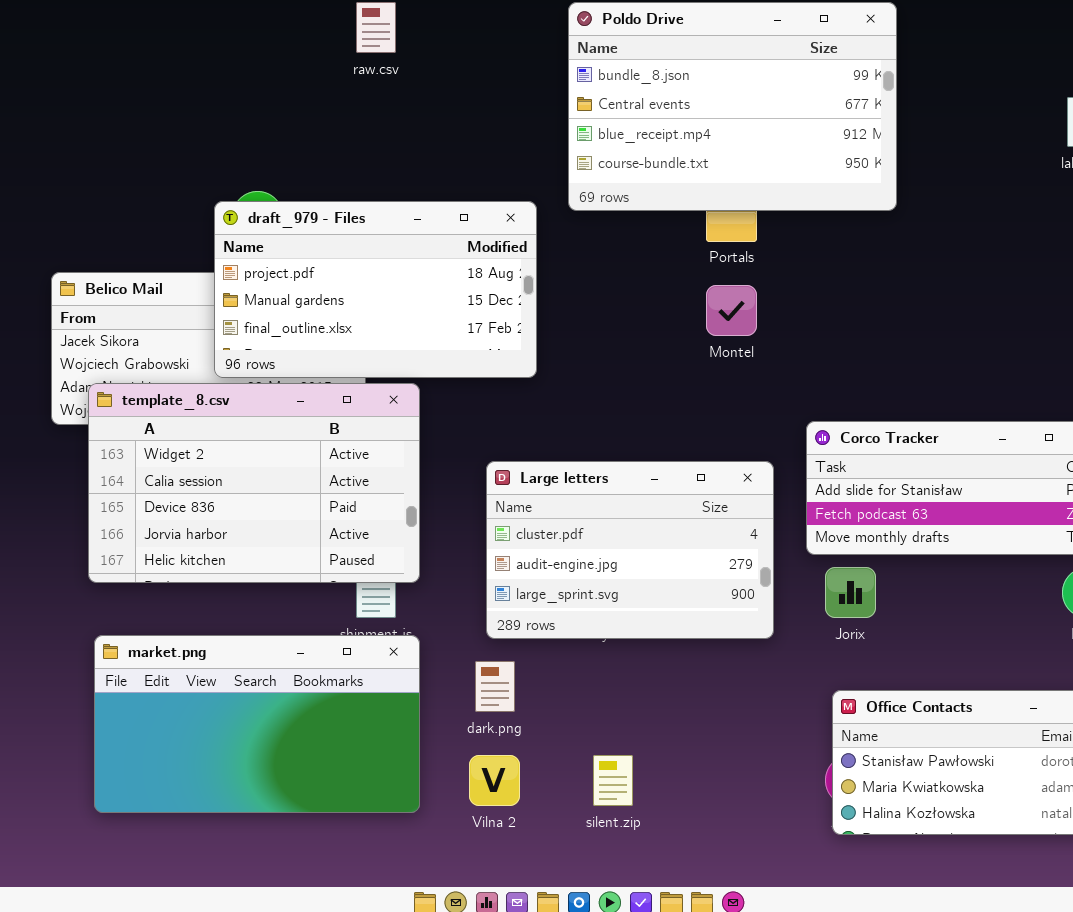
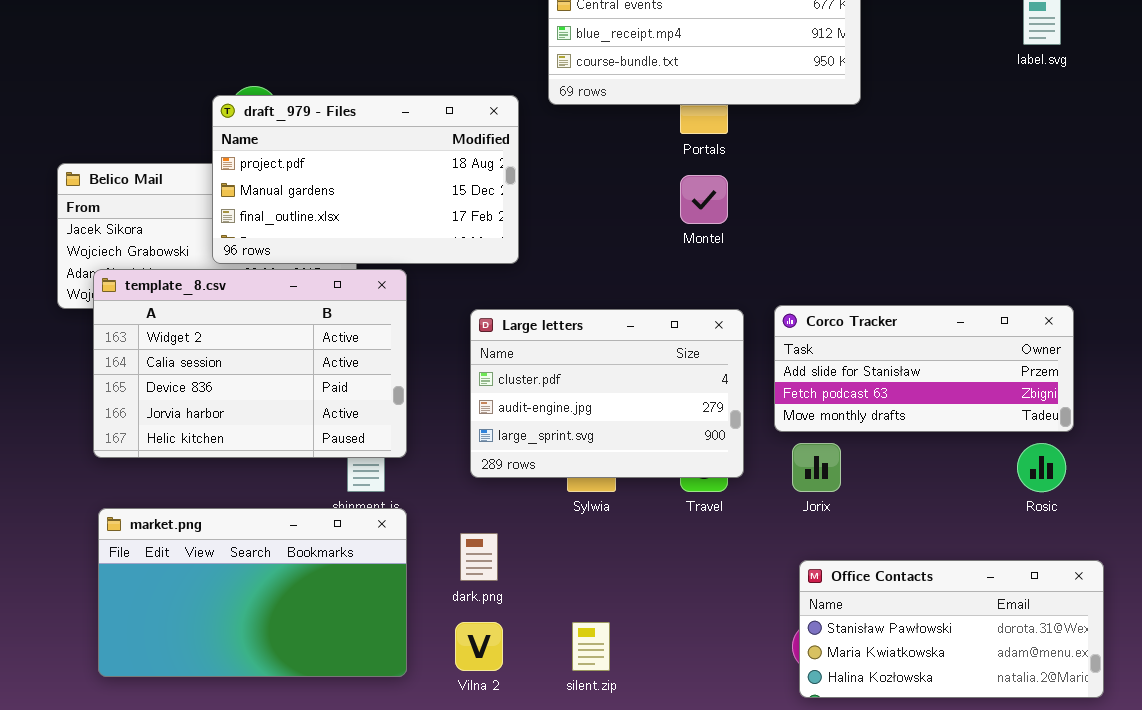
Large letters: [486,461,774,639] -> [470,309,744,478], moved

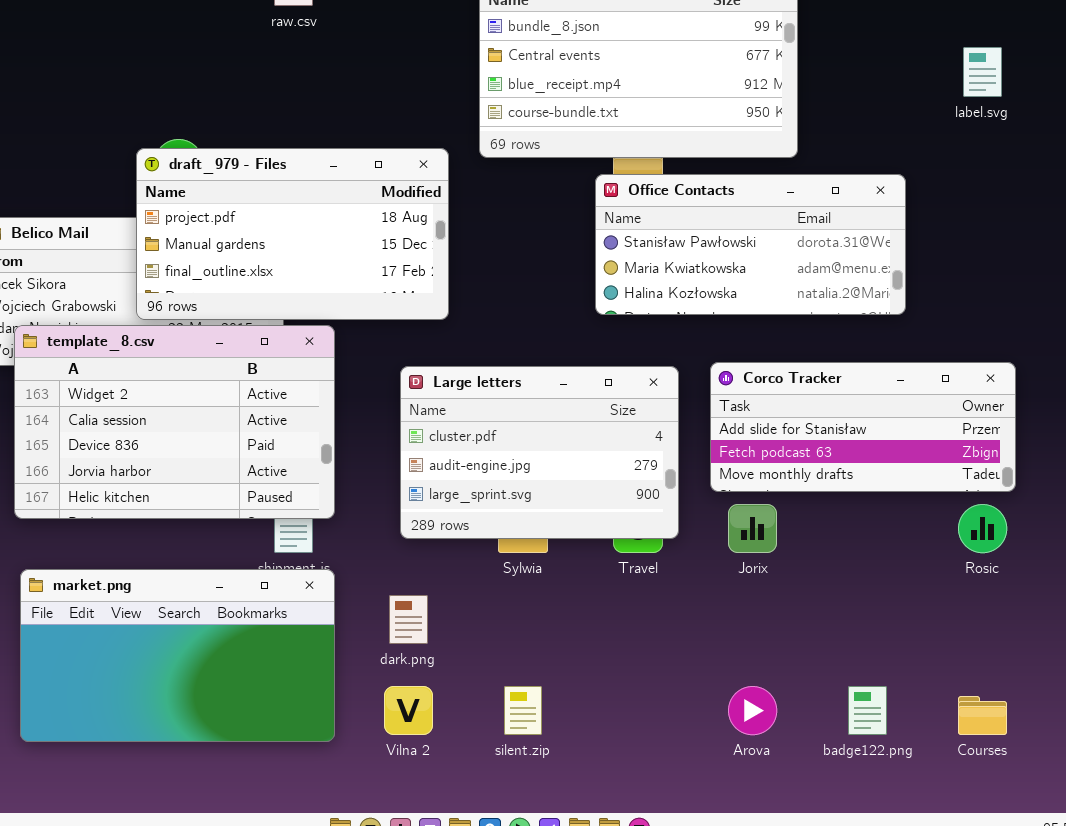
Office Contacts: [799,560,1104,698] -> [595,174,906,315], moved

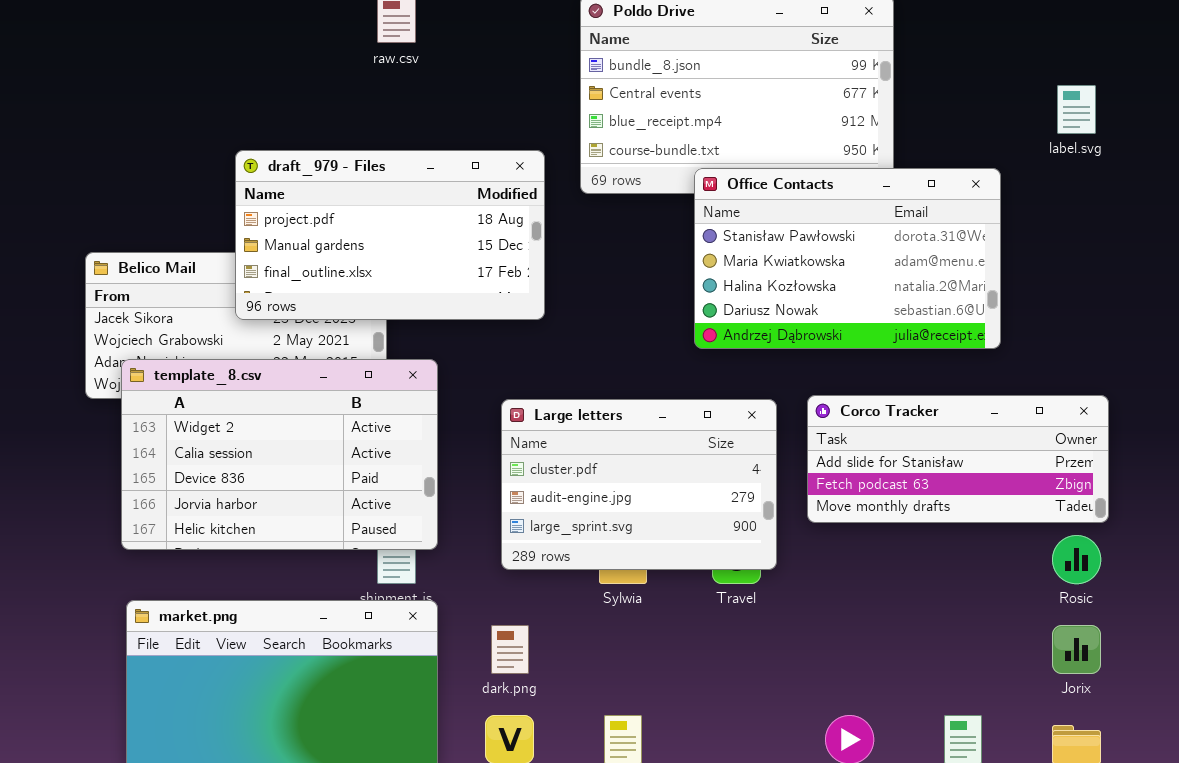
draft_979 - Files: [136,148,449,320] -> [235,150,545,320], moved
Office Contacts: [595,174,906,315] -> [694,168,1001,349], resized
Jorix: [728,504,777,553] -> [1052,625,1101,674], moved

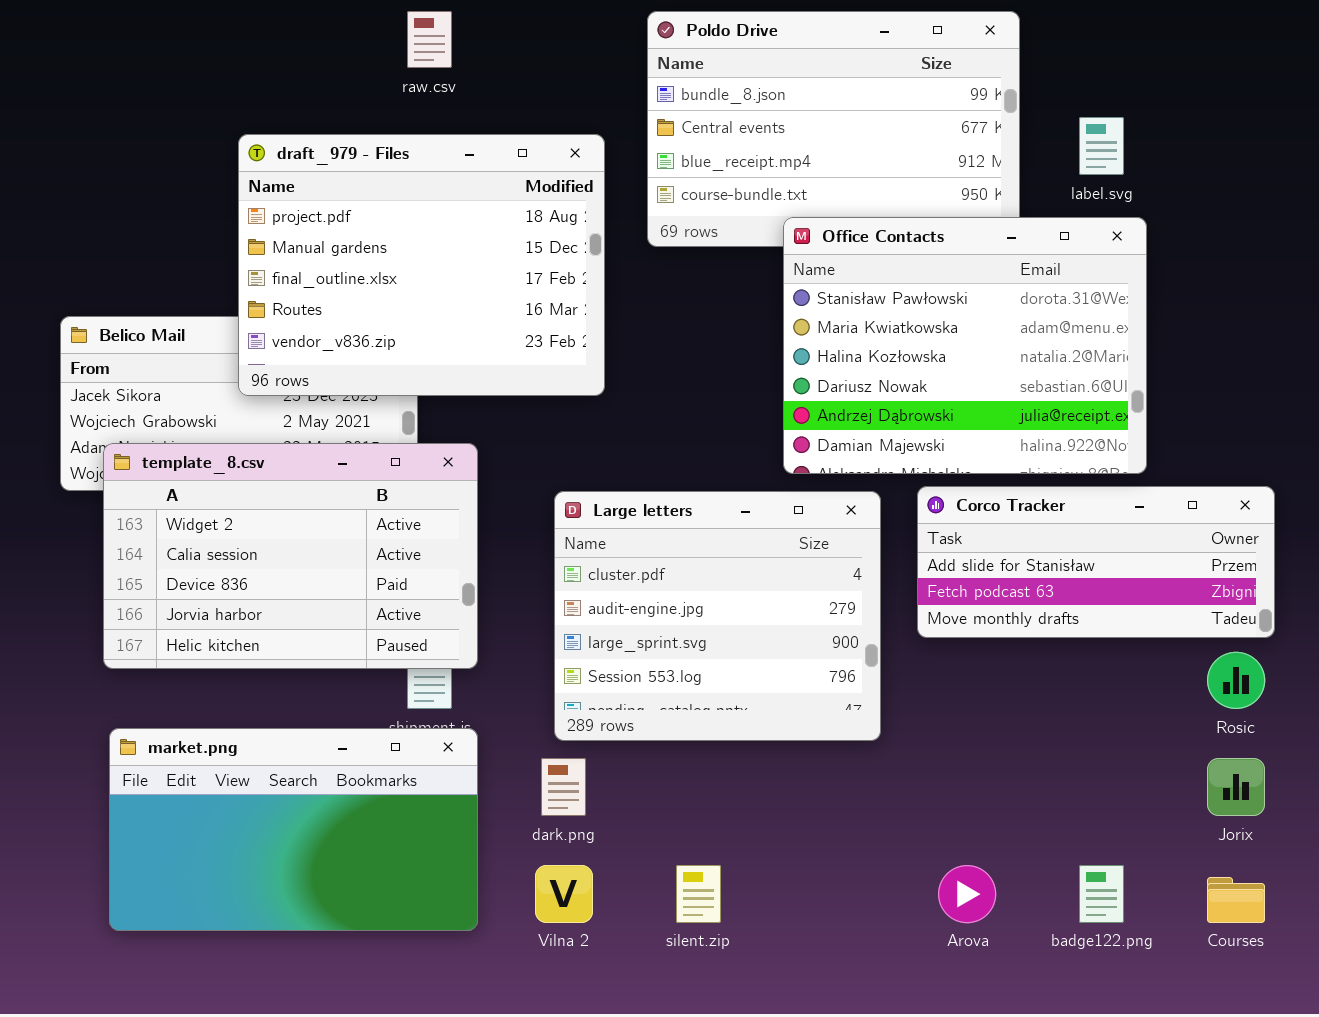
label.svg: [1057,85,1096,134] -> [1079,117,1124,175], moved
draft_979 - Files: [235,150,545,320] -> [238,134,605,396], resized
Office Contacts: [694,168,1001,349] -> [783,217,1147,474], resized
Large letters: [501,399,777,570] -> [554,491,881,741], resized

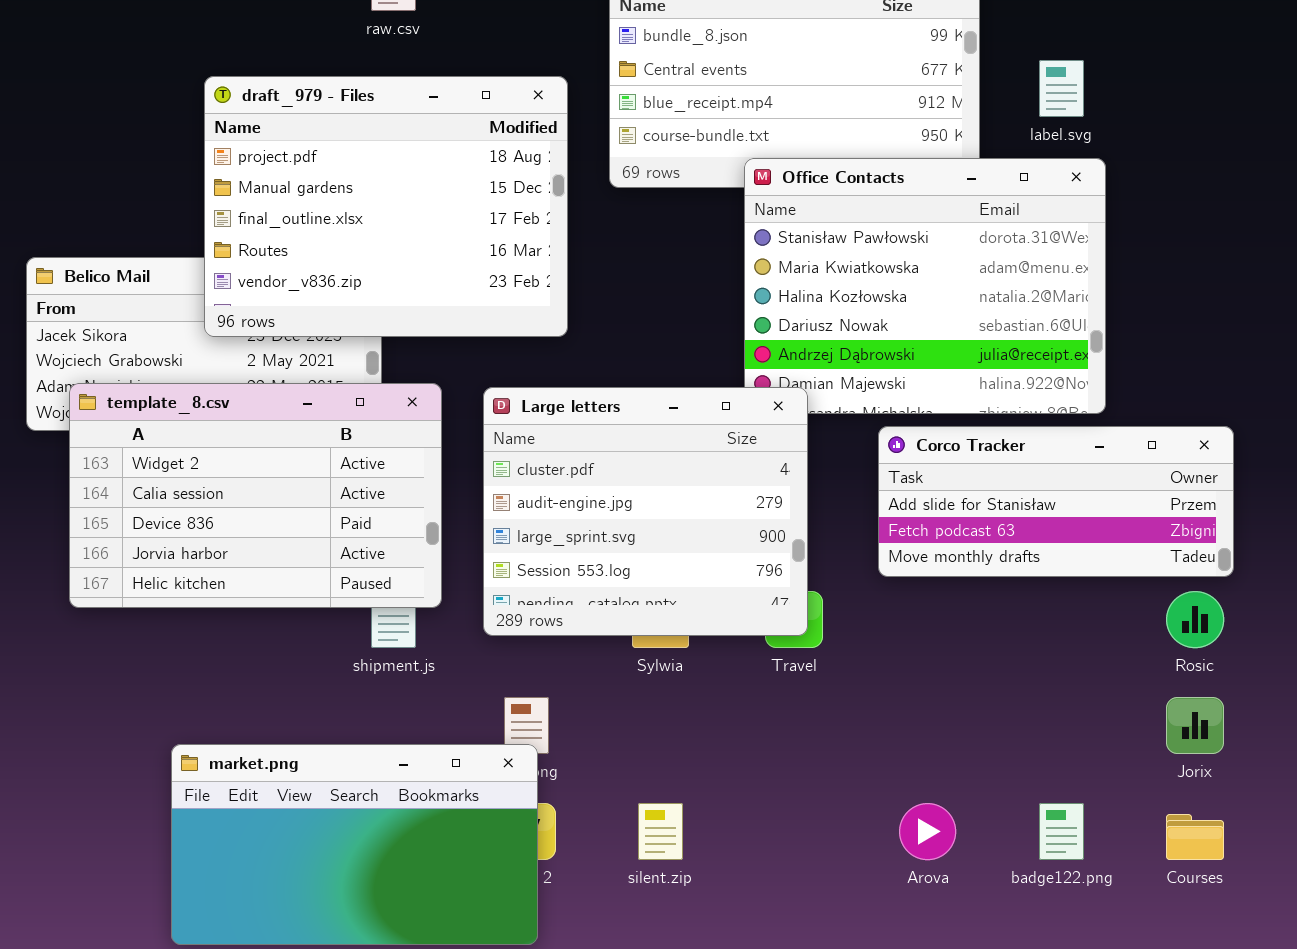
Large letters: [554,491,881,741] -> [483,387,808,636], moved
market.png: [109,728,478,931] -> [171,744,538,945], moved

